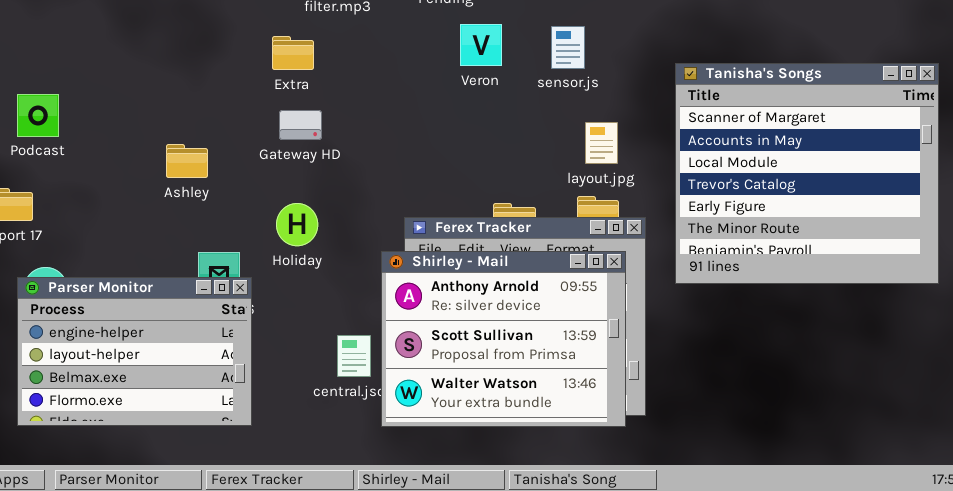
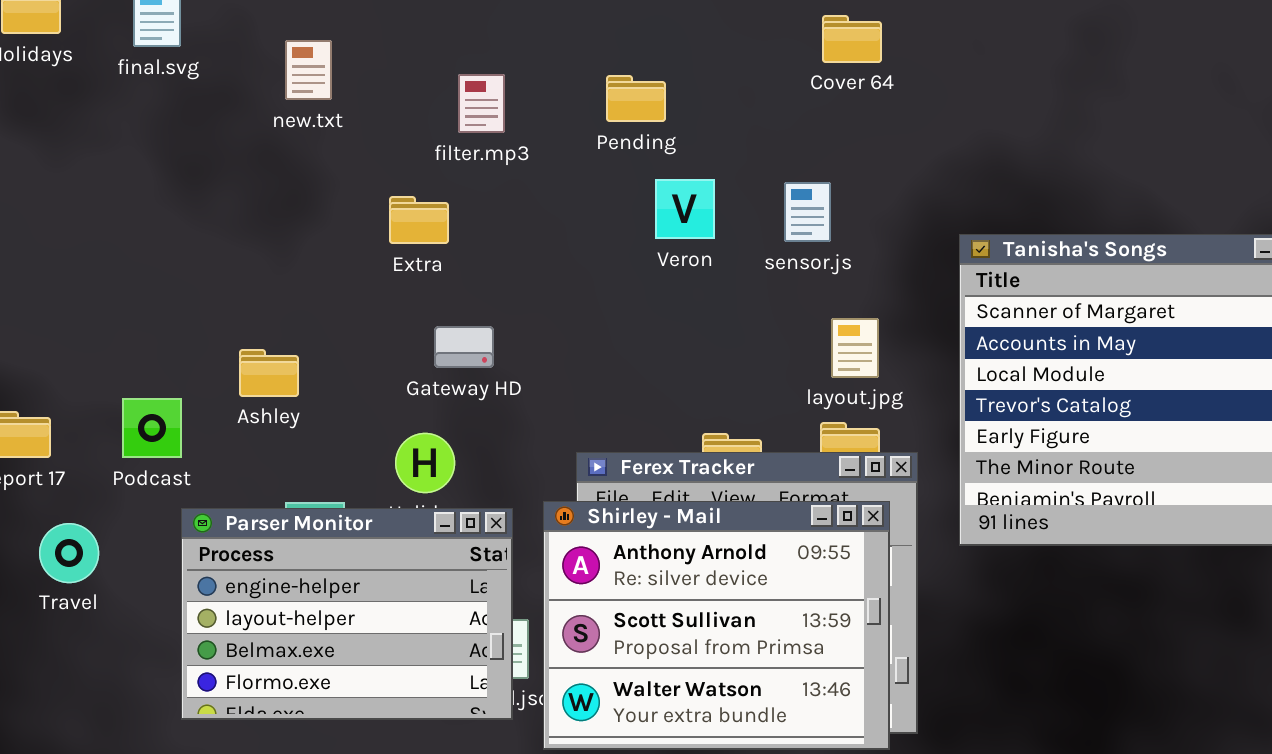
Podcast: [17,94,59,137] -> [122,398,182,458], moved
Gateway HD: [279,110,322,140] -> [434,326,494,368], moved
Parser Monitor: [17,277,252,426] -> [181,508,513,720], moved

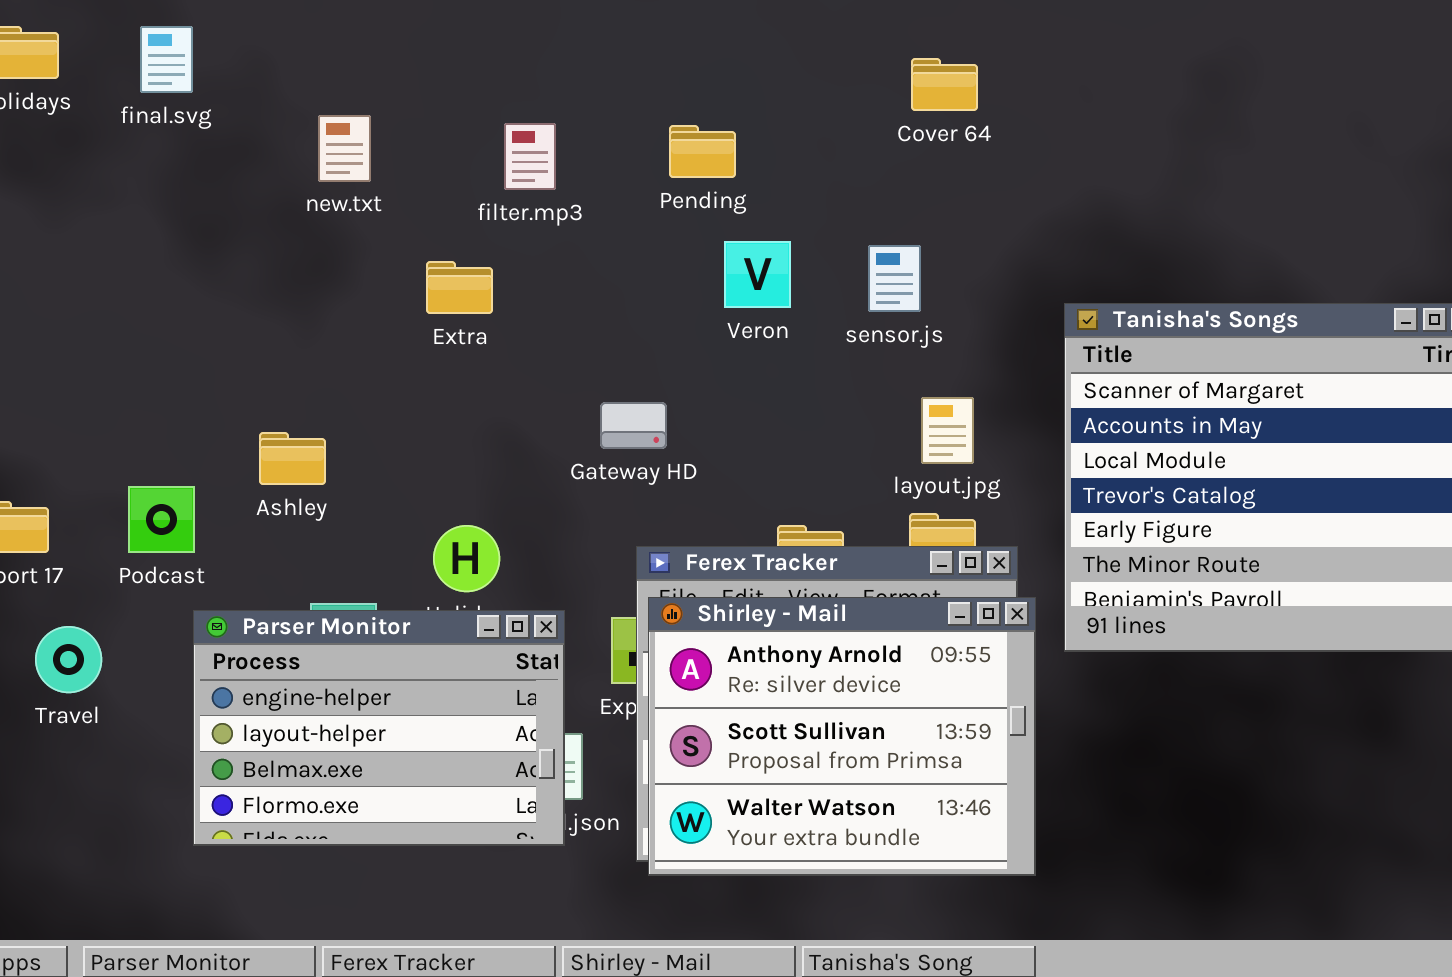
new.txt: [285,40,332,100] -> [318,115,371,182], moved
Gateway HD: [434,326,494,368] -> [600,402,667,449], moved
Shirley - Mail: [543,501,890,750] -> [648,597,1036,876], moved

